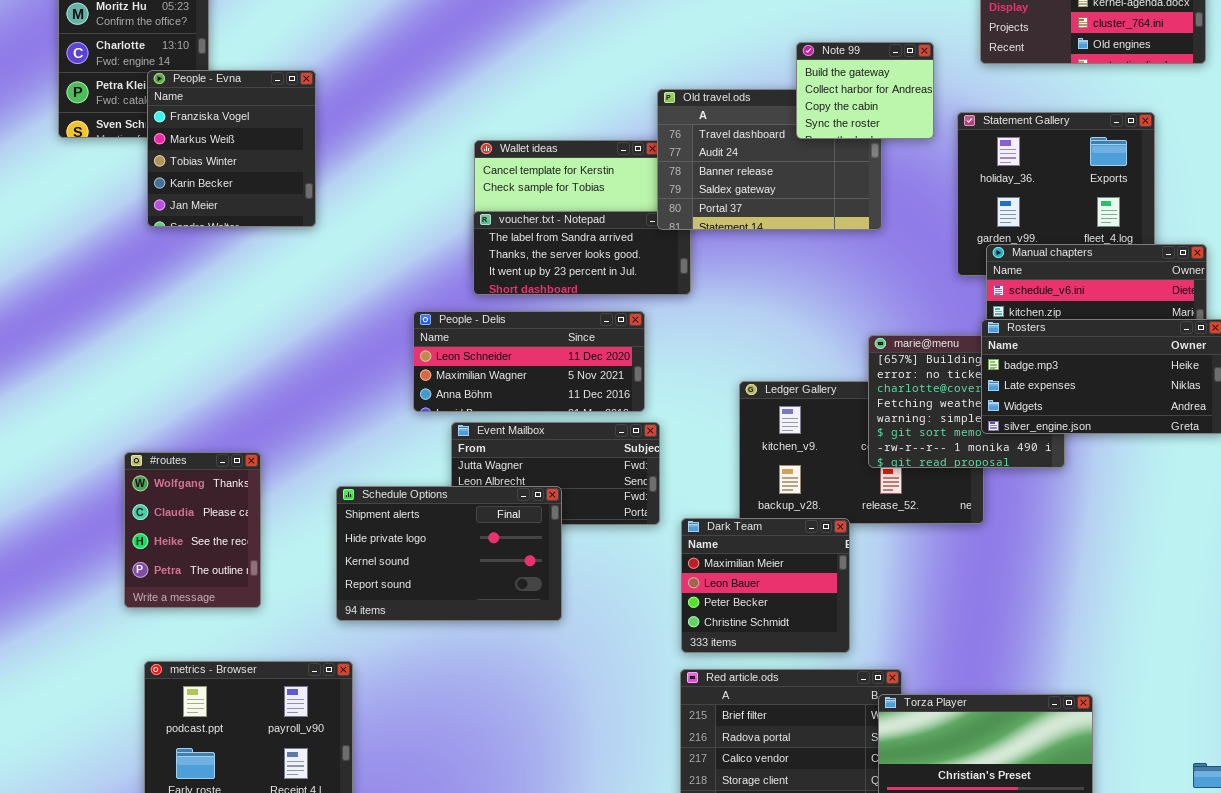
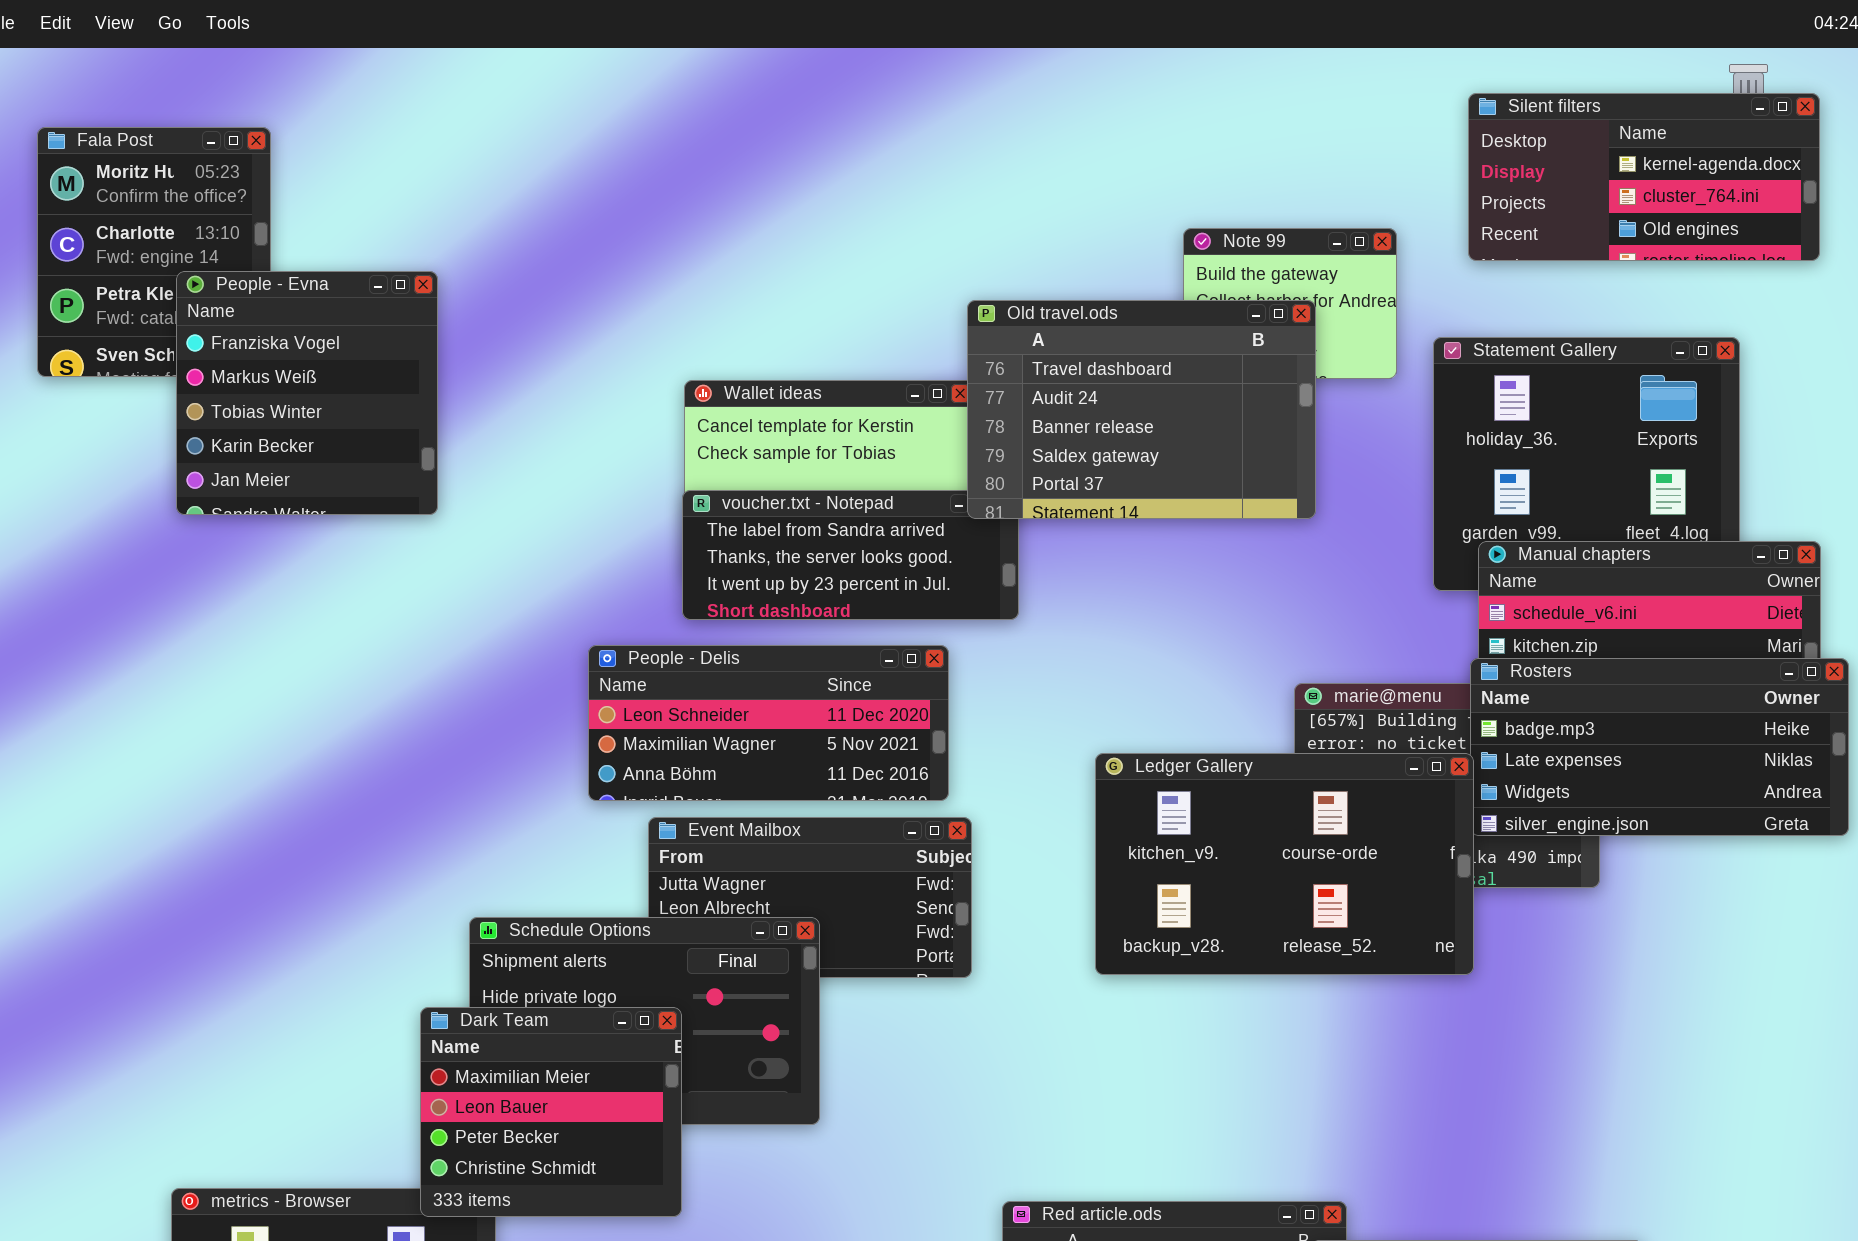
Old travel.ods: [657,89,882,230] -> [967,300,1316,519], raised
Ledger Gallery: [739,381,984,524] -> [1095,753,1474,975], raised
#routes: [124,452,261,608] -> none, closed
Dark Team: [681,518,850,653] -> [420,1007,682,1217], moved

